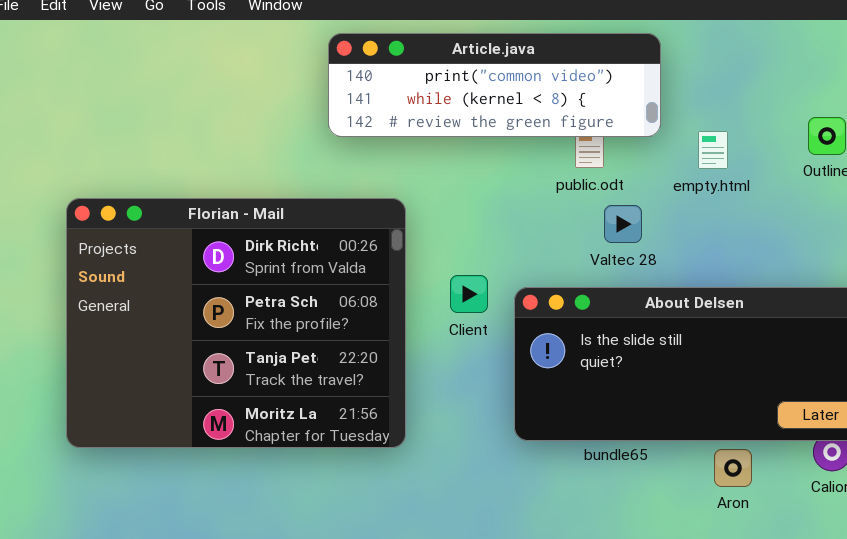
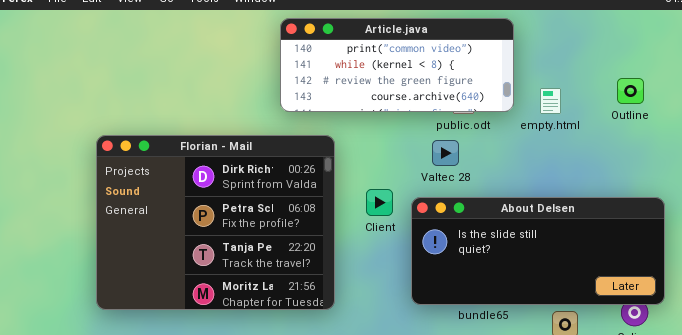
Article.java: [328,33,661,137] -> [280,18,514,112], resized
Valtec 28: [604,205,642,243] -> [432,140,459,166], moved

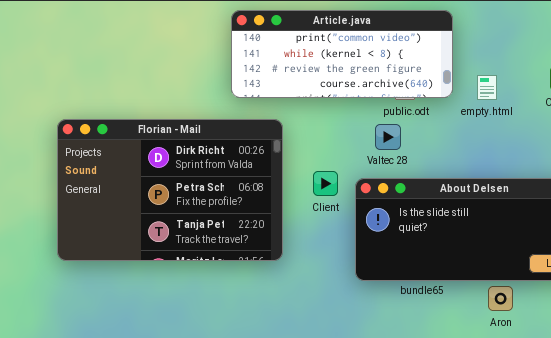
Florian - Mail: [96,135,335,310] -> [57,119,283,261], resized

